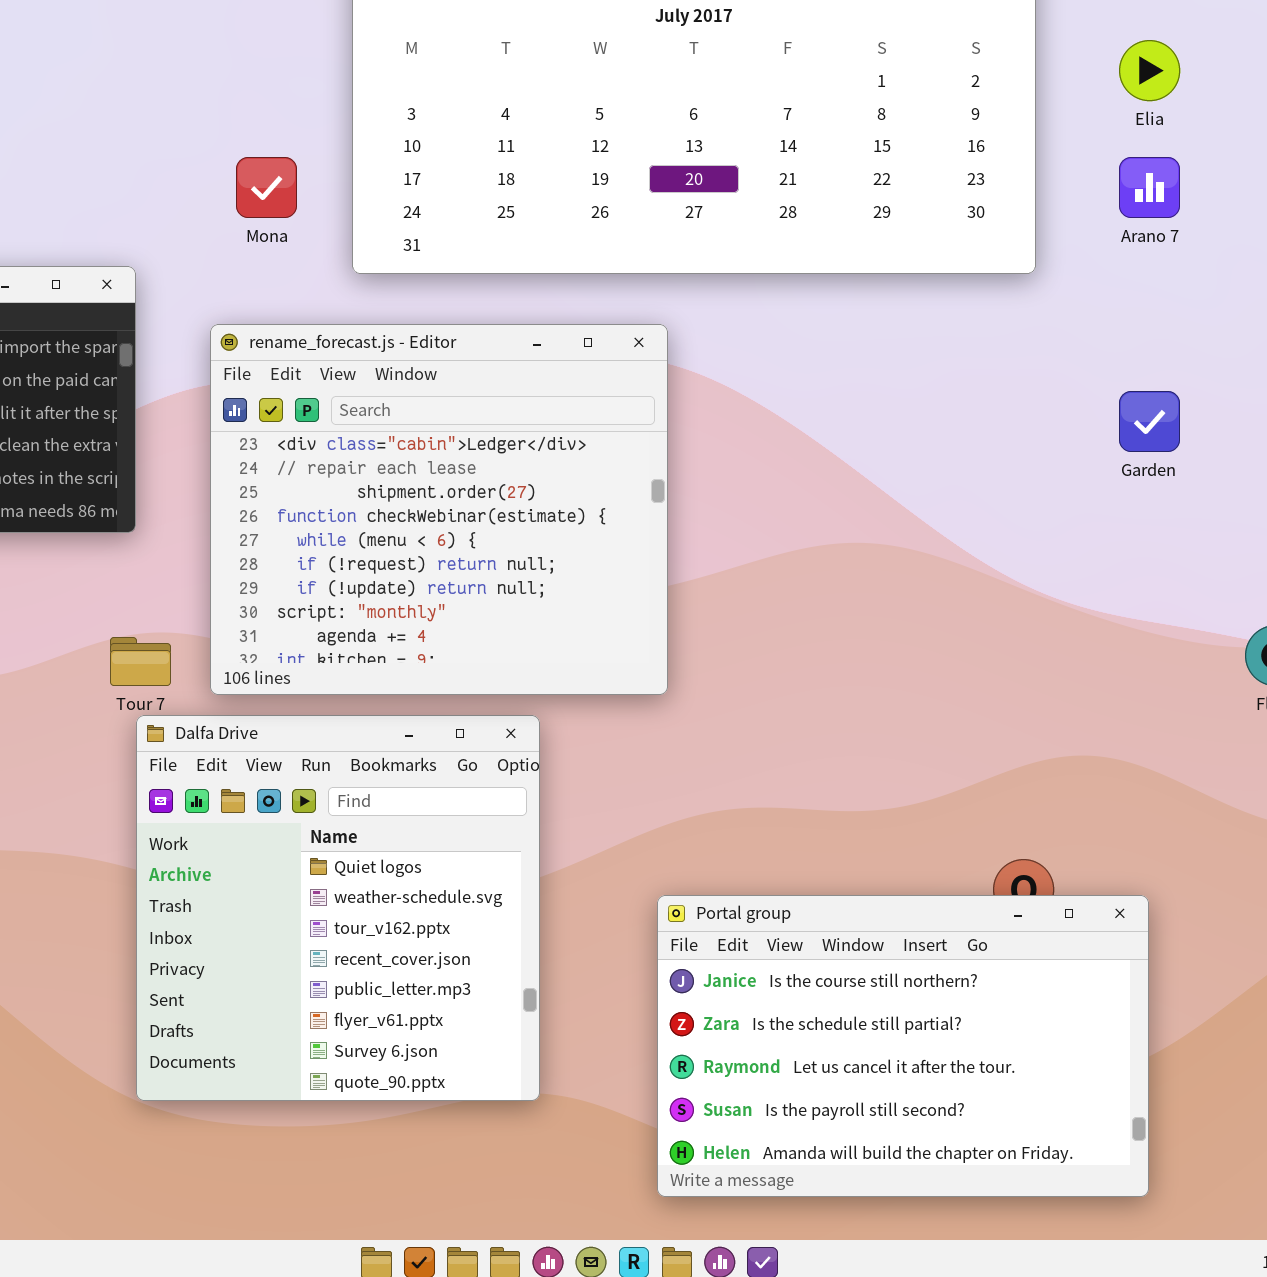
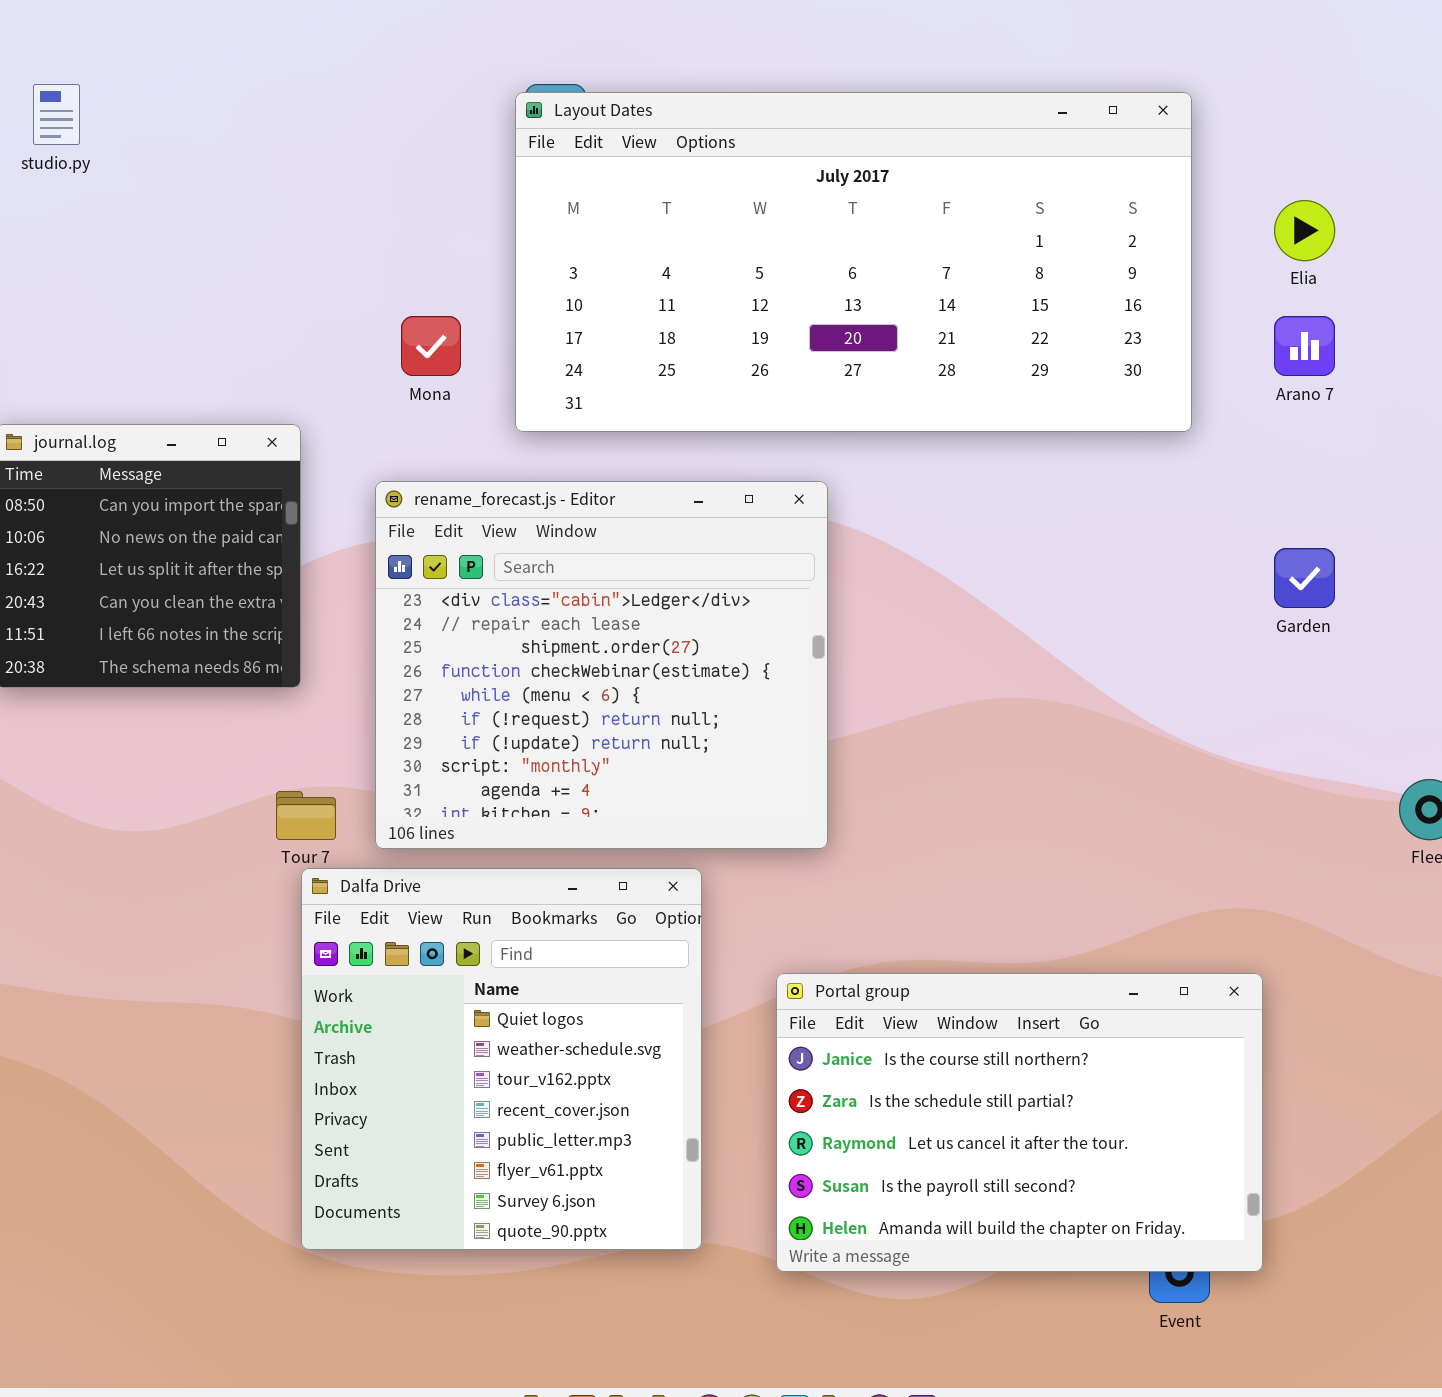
Portal group: [657,895,1149,1197] -> [776,973,1263,1272], moved

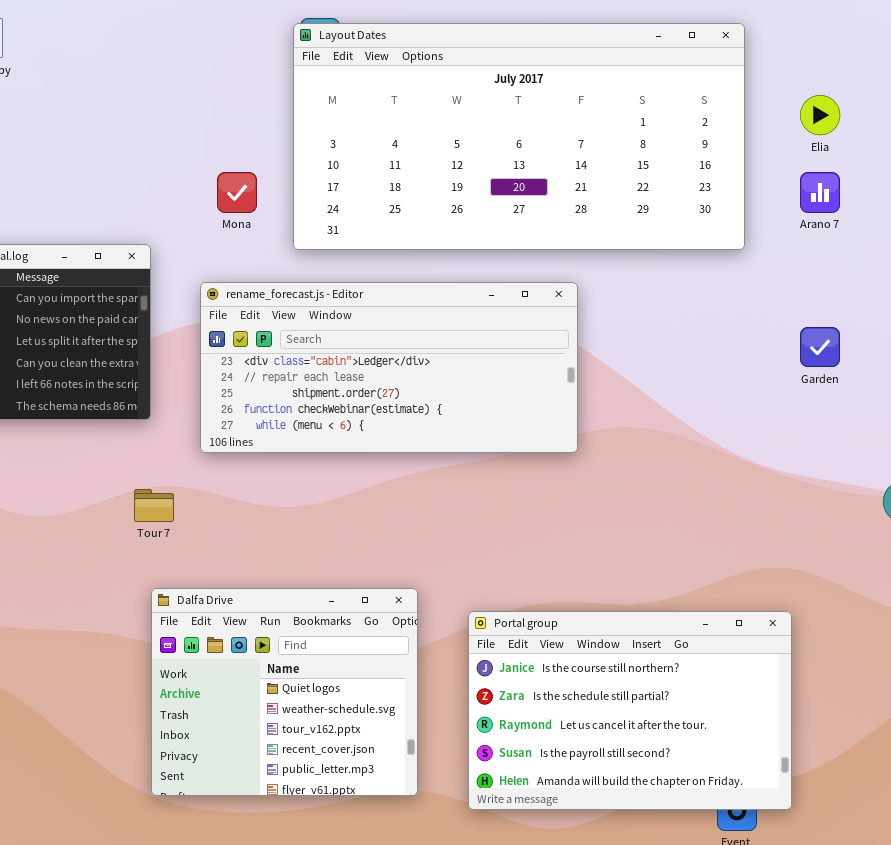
rename_forecast.js - Editor: [375,481,828,849] -> [200,282,578,453], resized
Dalfa Drive: [301,868,702,1250] -> [151,588,418,796], resized

